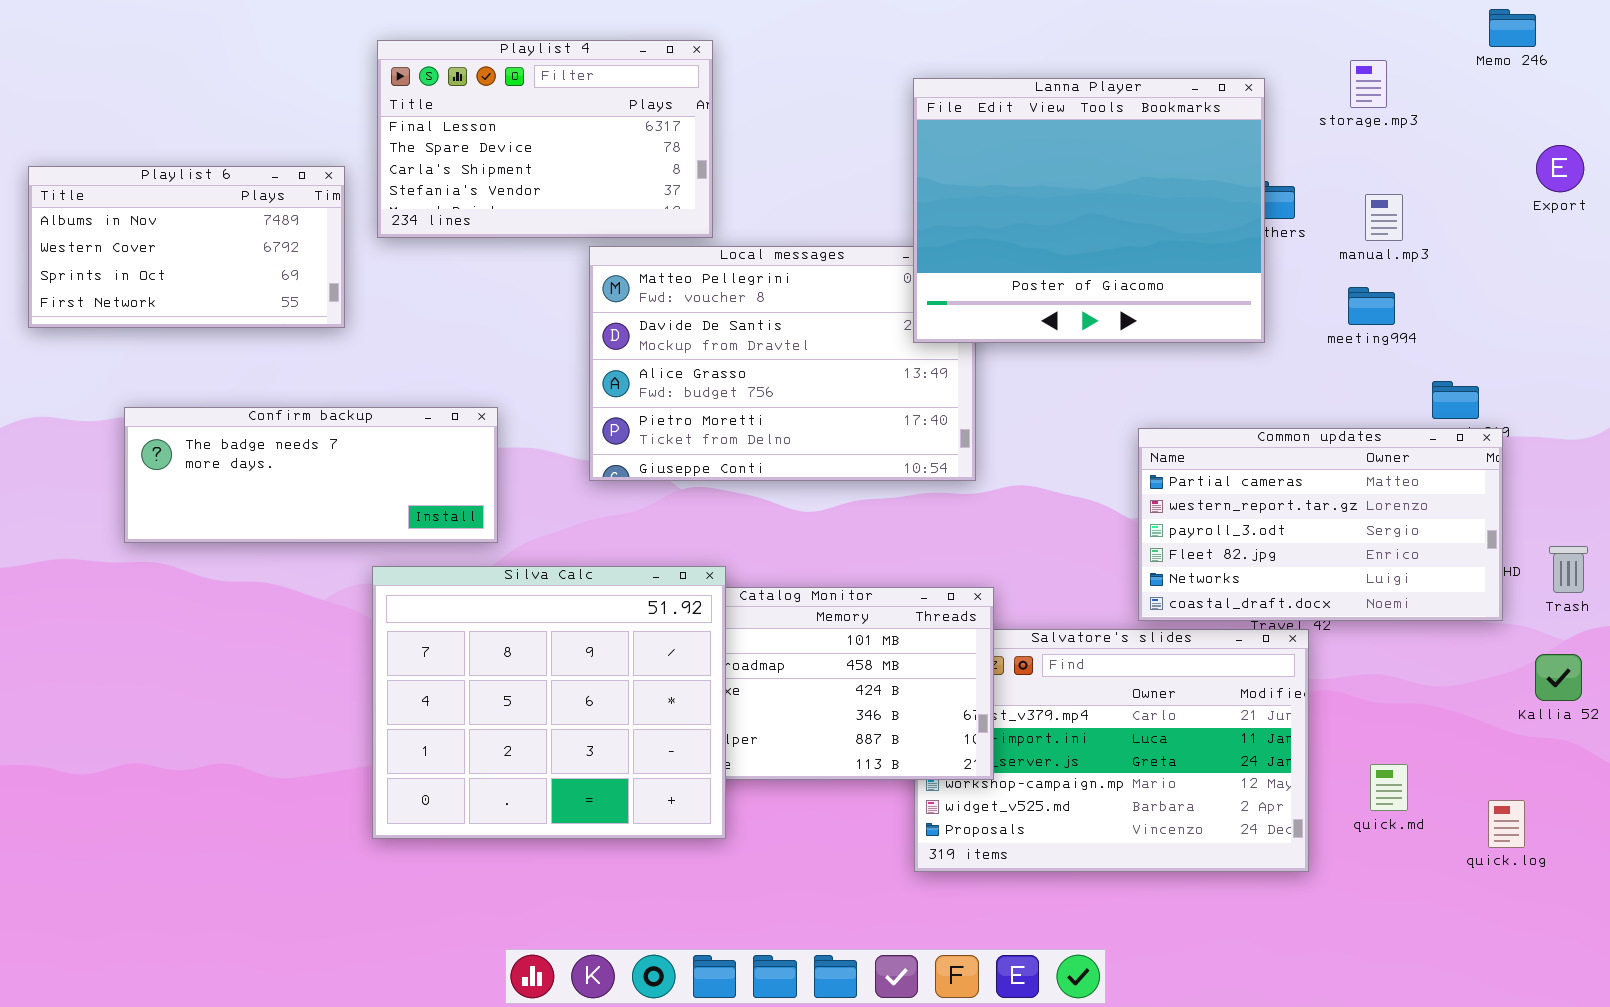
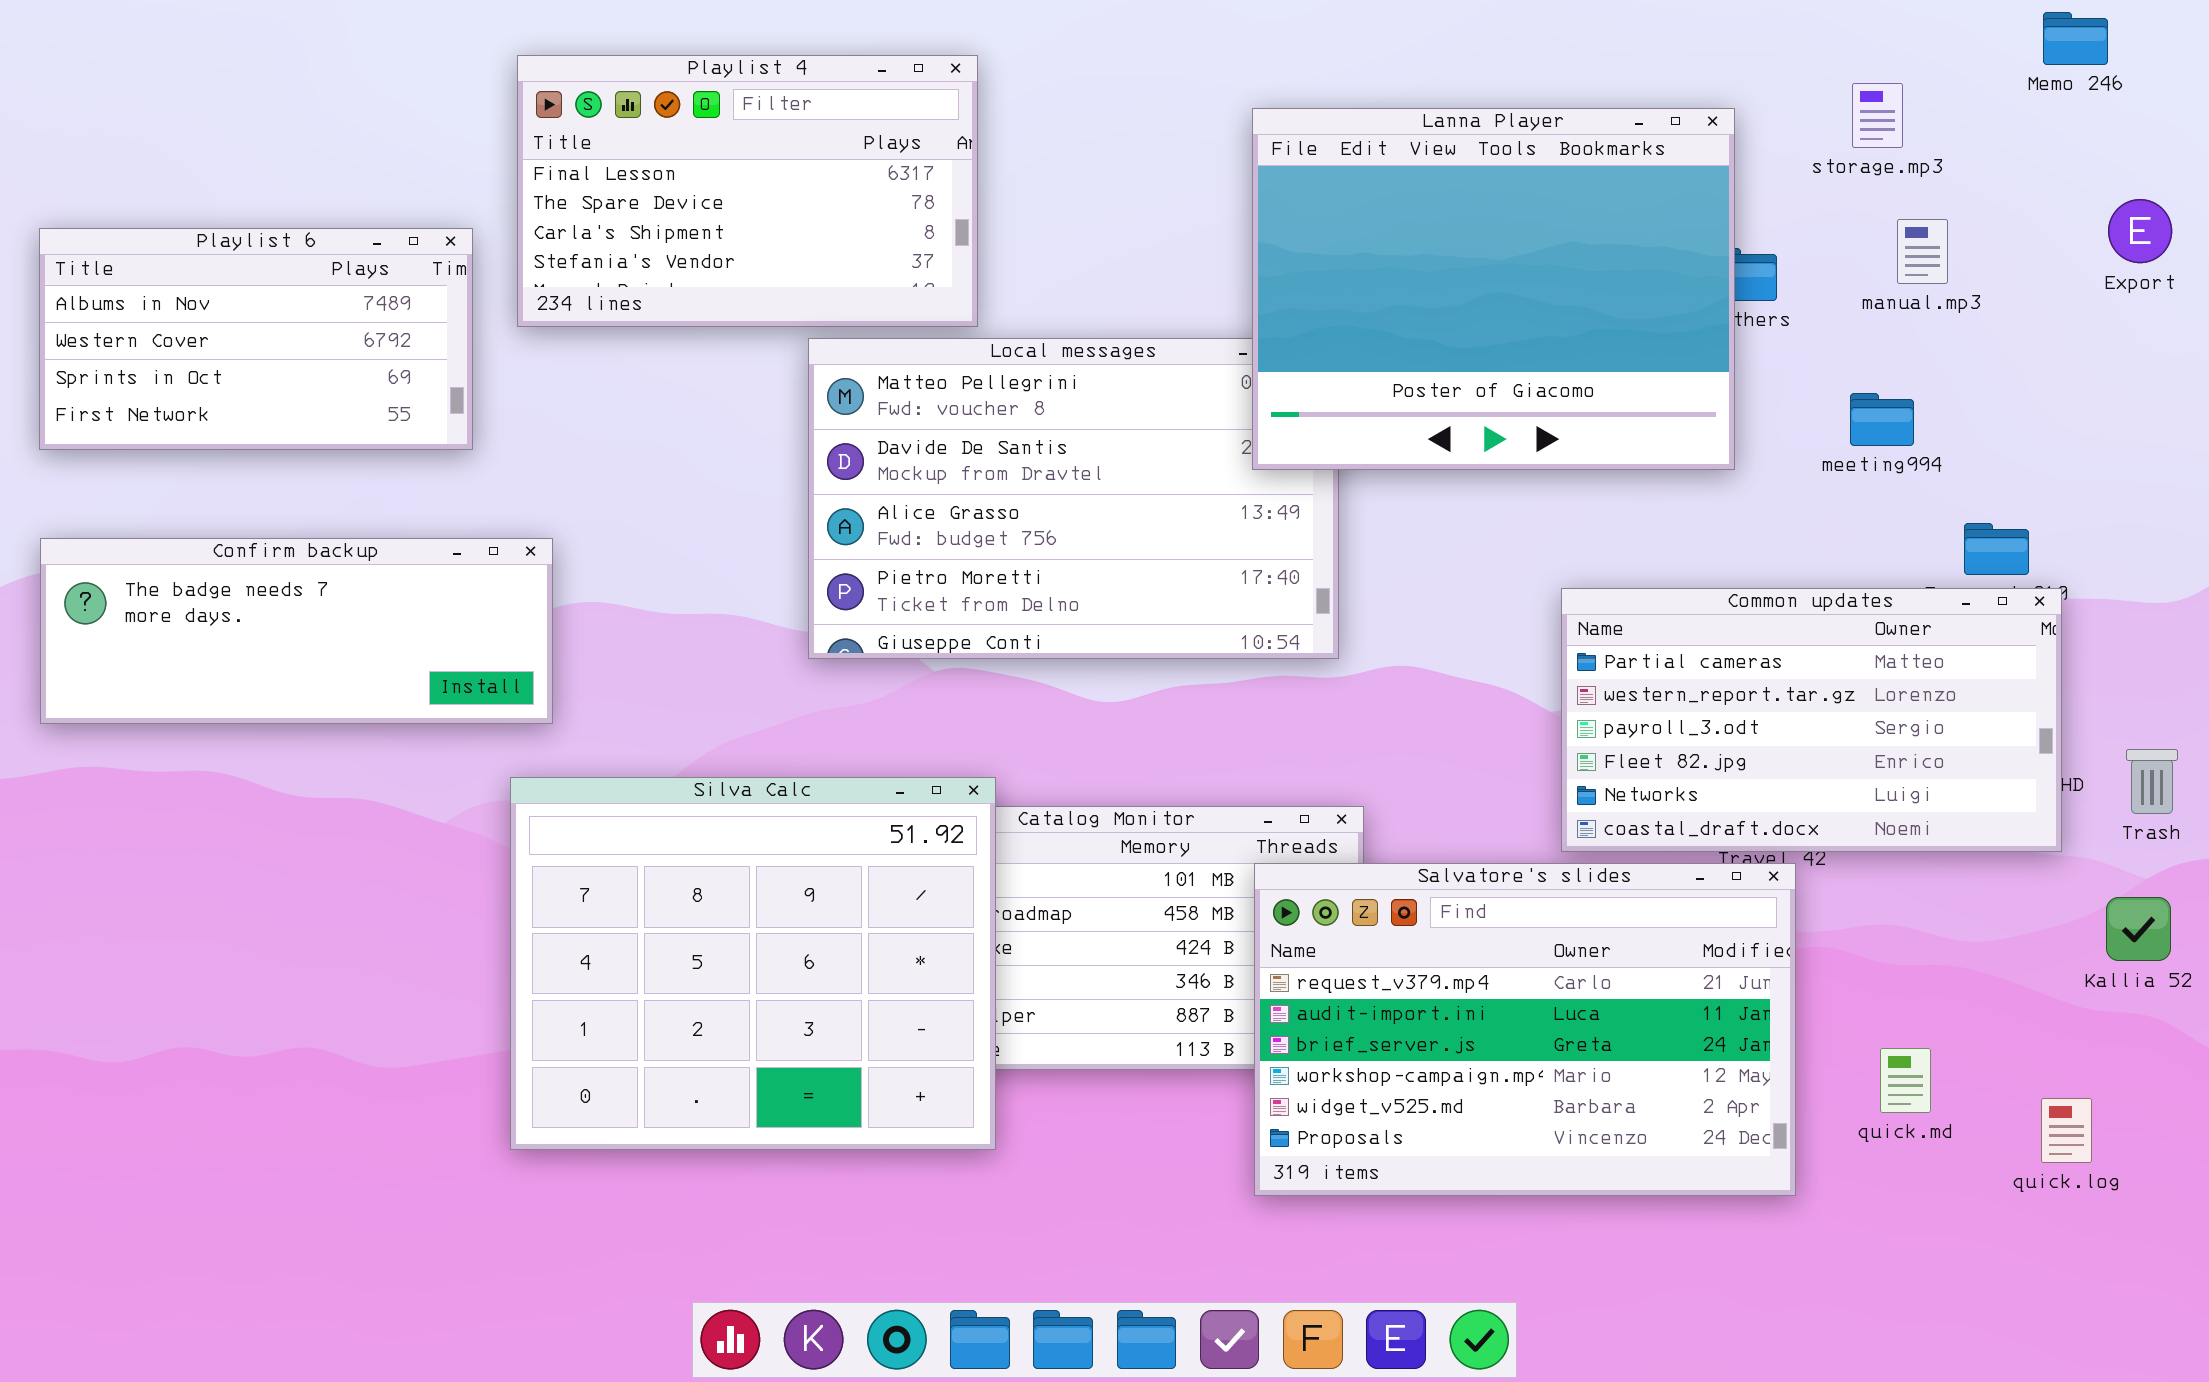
manual.mp3: [1365,194,1403,241] -> [1897,219,1948,284], moved
Confirm backup: [124,407,498,543] -> [40,538,553,724], moved
Salvatore's slides: [914,629,1309,872] -> [1254,863,1796,1196], raised

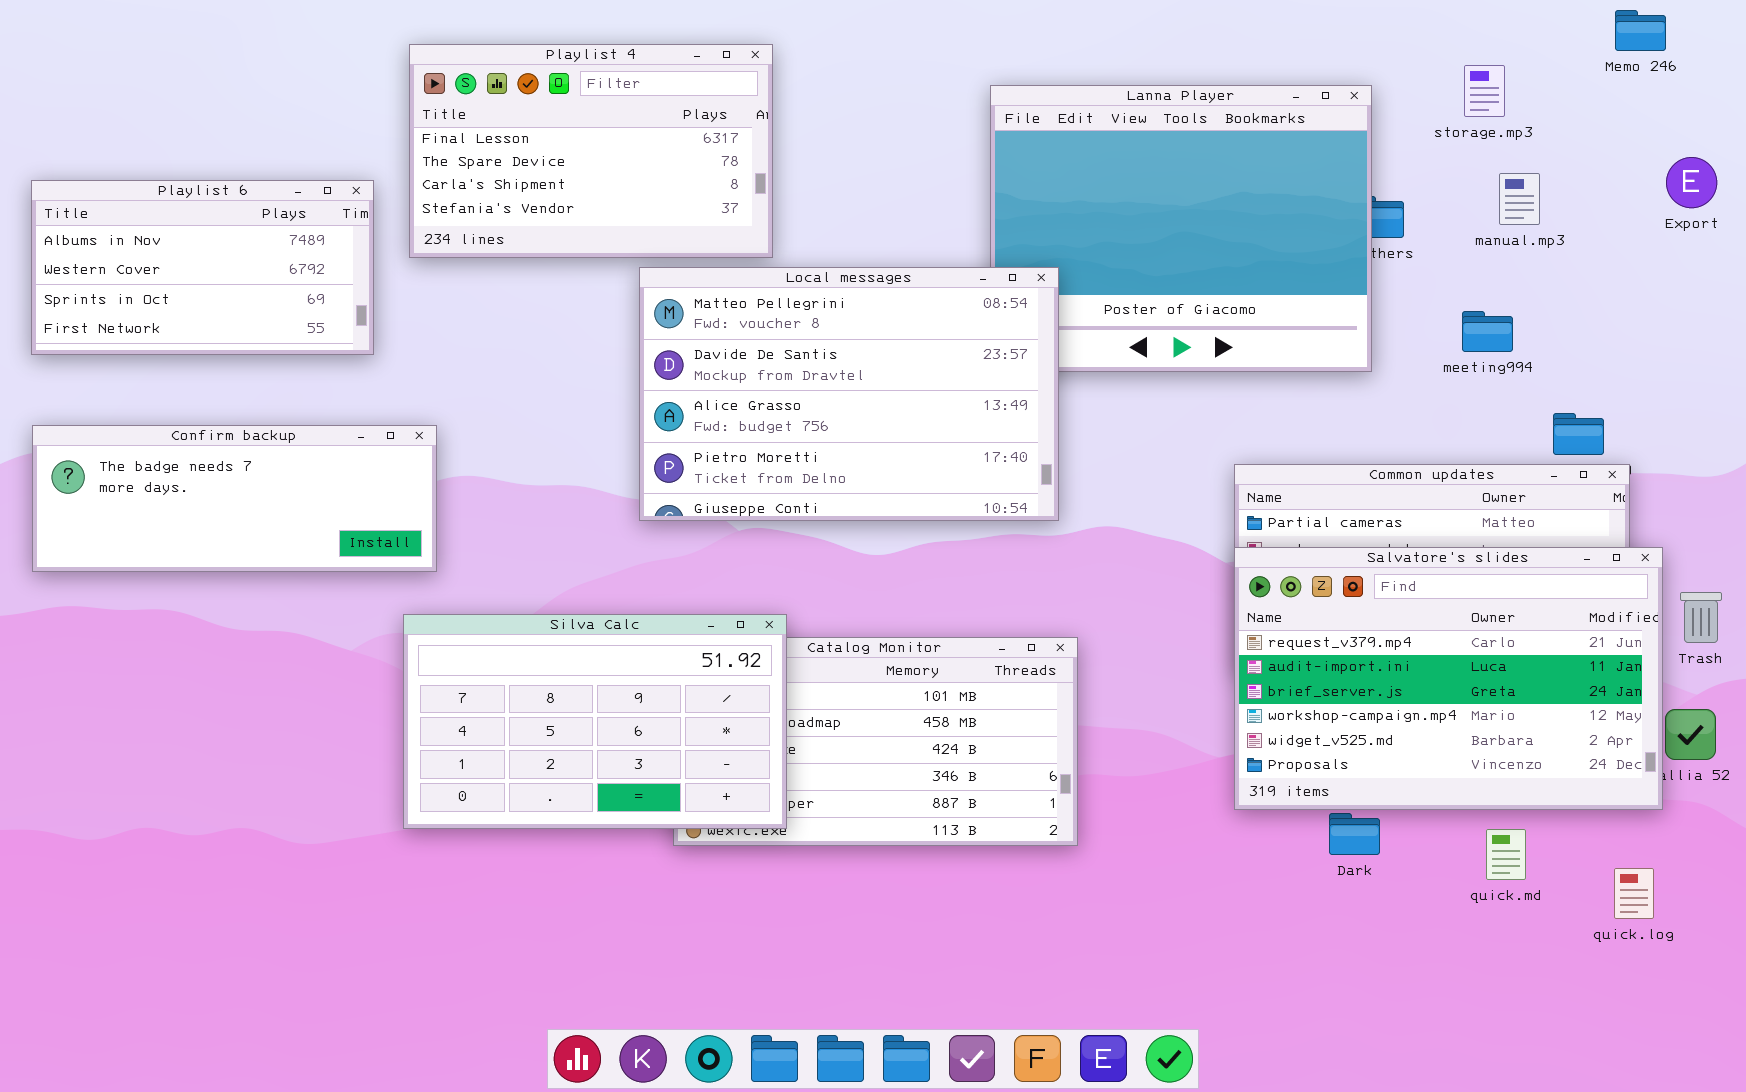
Local messages: [808,338,1339,659] -> [639,267,1059,521], raised
Silva Calc: [510,777,996,1150] -> [403,614,787,829], resized
Salvatore's slides: [1254,863,1796,1196] -> [1234,547,1663,810], moved

